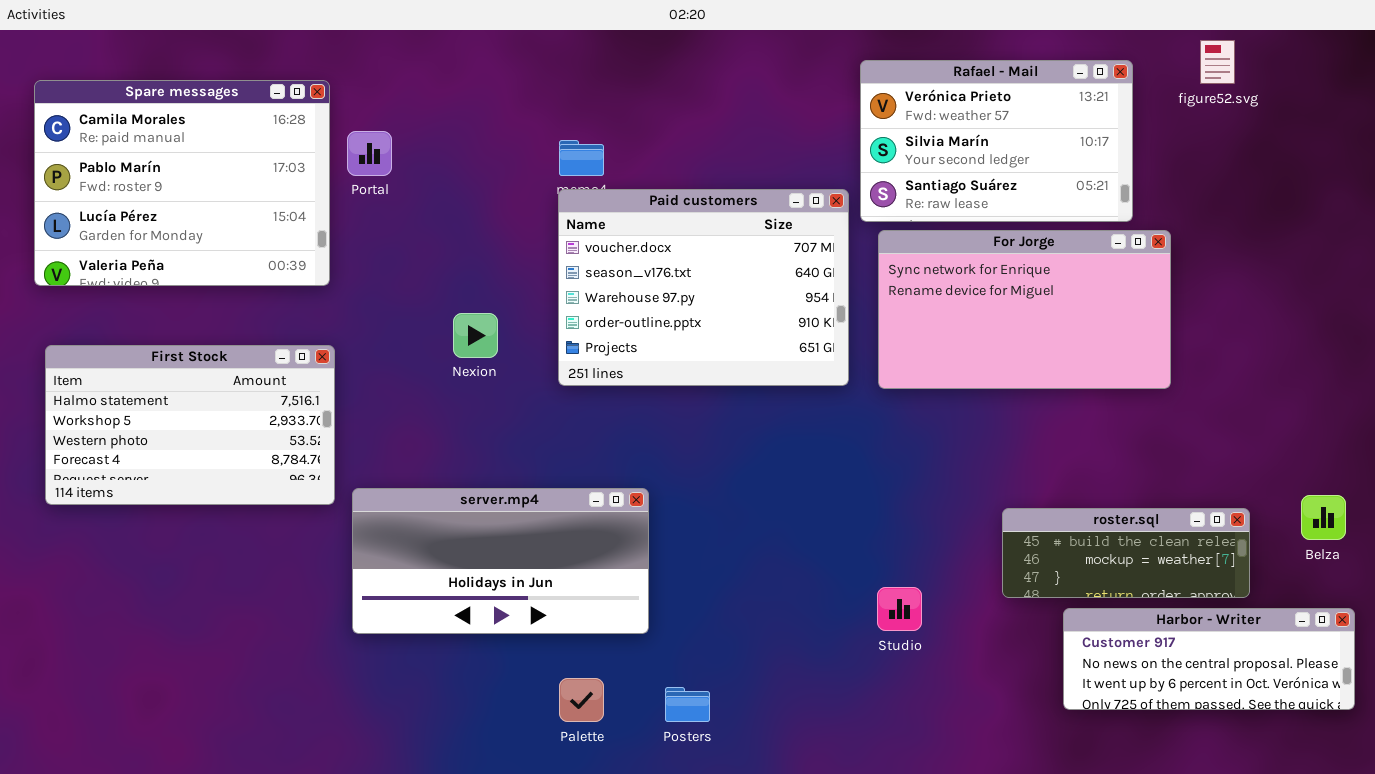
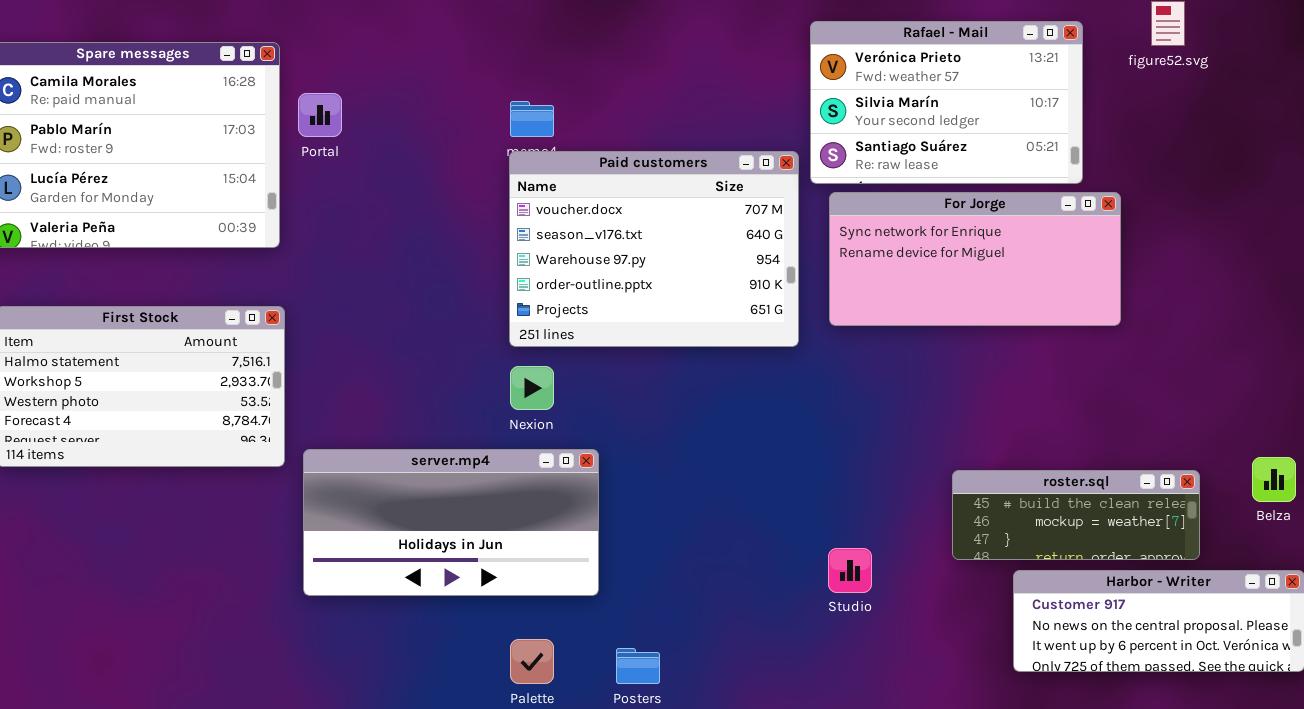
For Jorge: [878,230,1171,389] -> [829,192,1121,326], resized
Nexion: [453,313,498,358] -> [510,366,554,410], moved

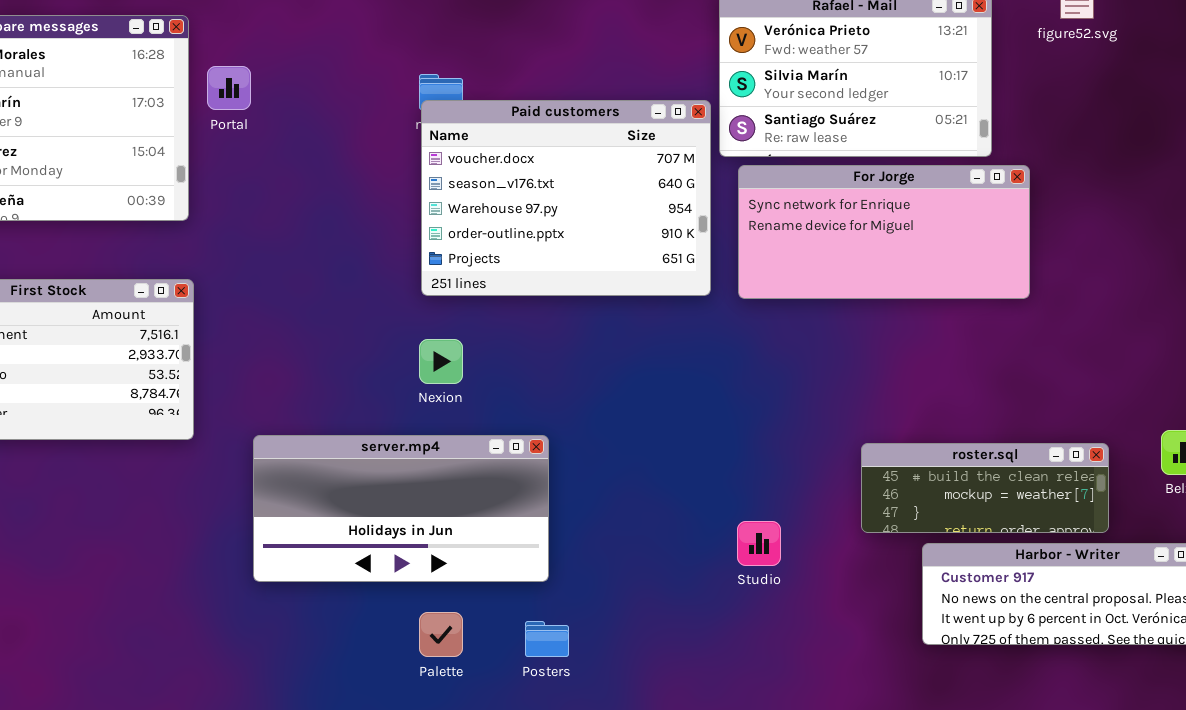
Paid customers: [509,151,799,347] -> [421,100,711,296], moved
server.mp4: [303,449,599,596] -> [253,435,549,582], moved

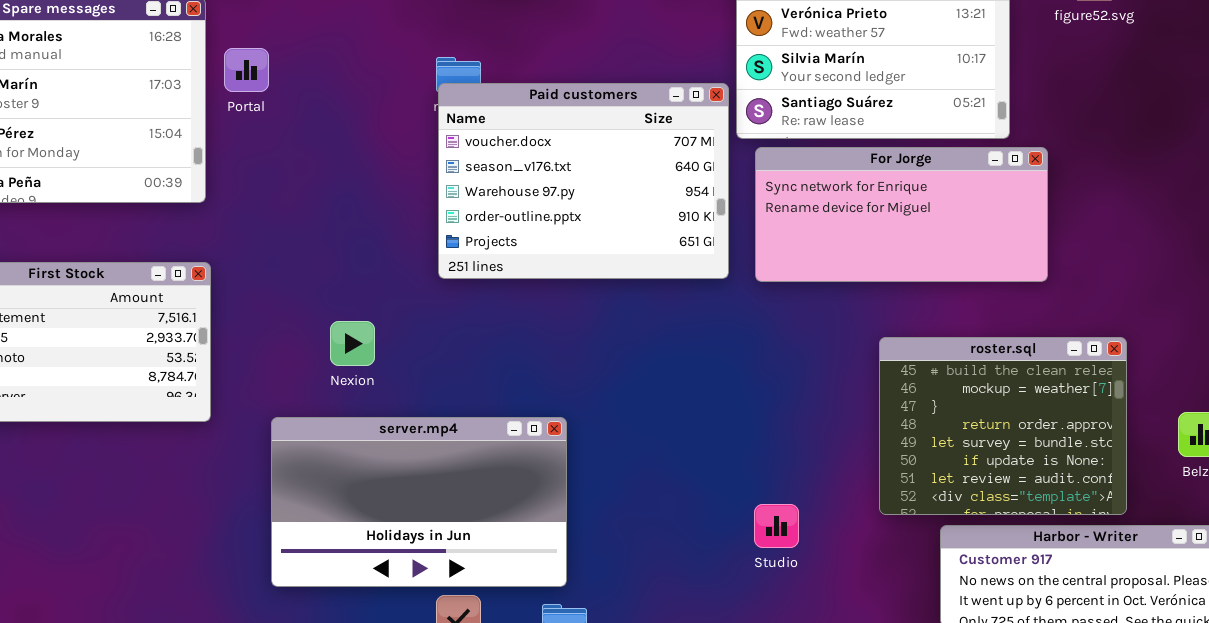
Nexion: [419,339,463,384] -> [330,321,375,366], moved
server.mp4: [253,435,549,582] -> [271,417,567,587], resized
roster.sql: [861,443,1109,533] -> [879,337,1127,515], resized

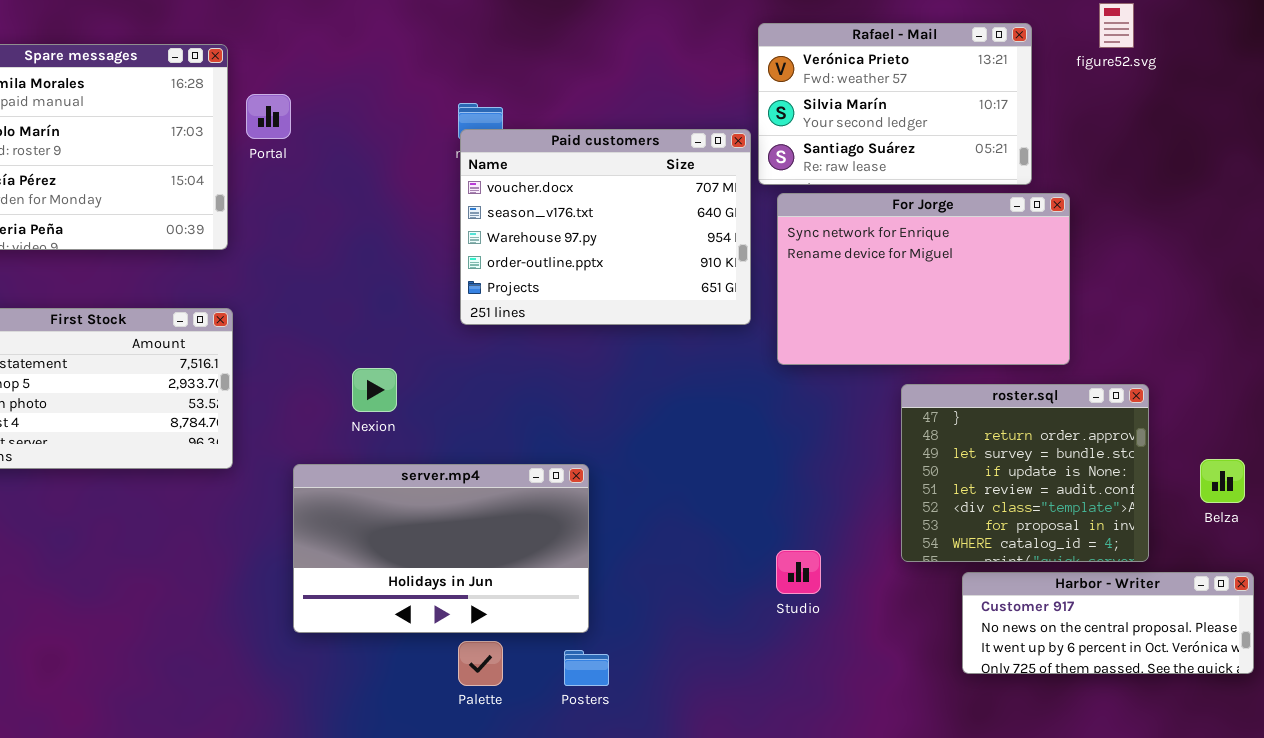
For Jorge: [755,147,1048,282] -> [777,193,1070,365], resized
roster.sql: [879,337,1127,515] -> [901,384,1149,562], scrolled down 2 rows

